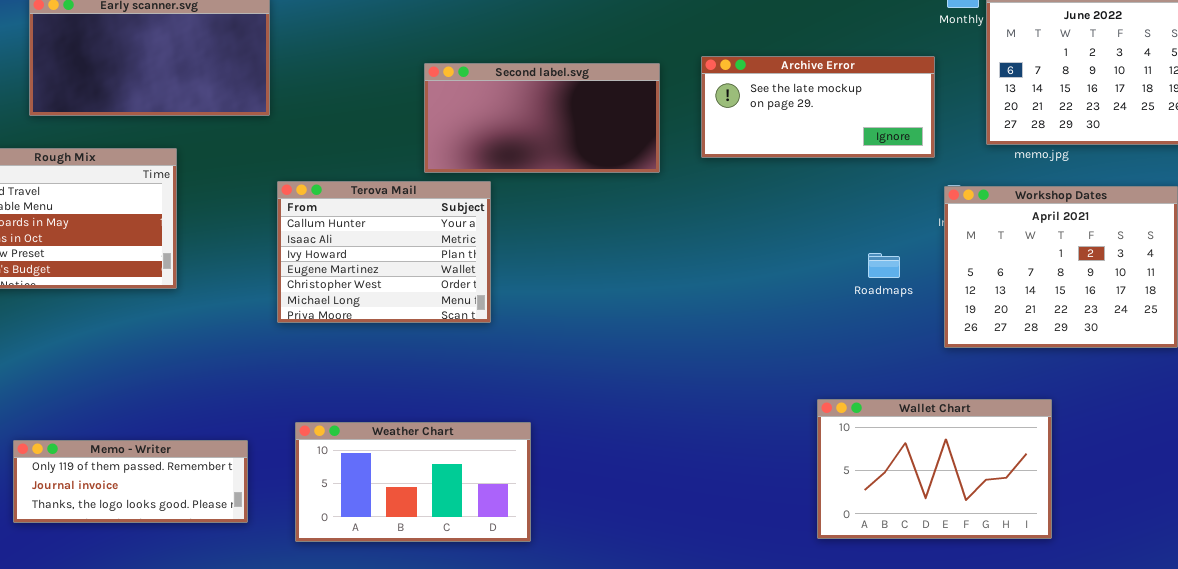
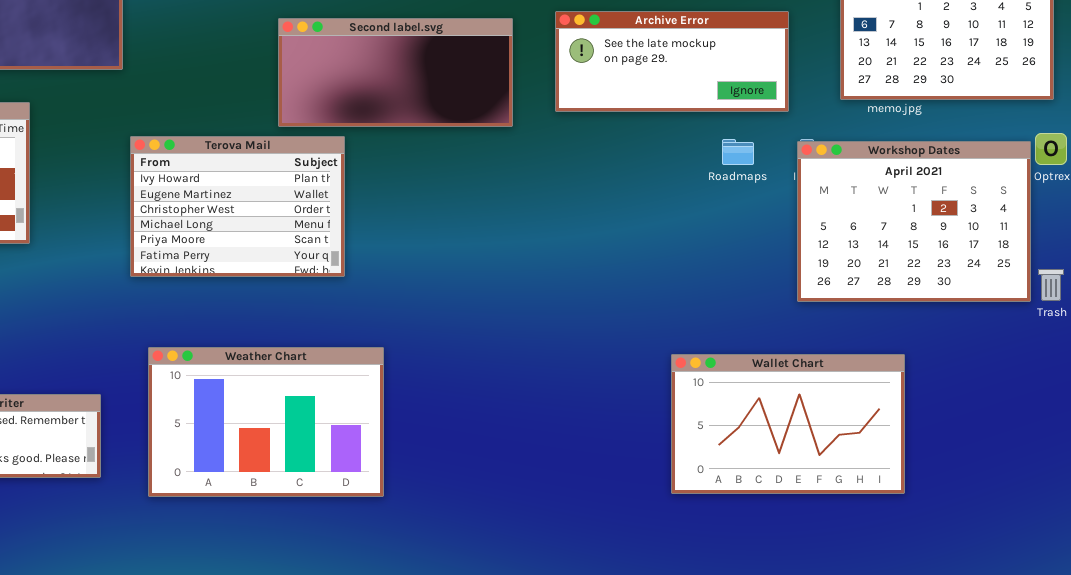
Terova Mail: [277,181,491,323] -> [130,136,345,277], scrolled down 2 rows
Roadmaps: [868,253,900,278] -> [722,139,754,165], moved
Weather Chart: [295,422,531,542] -> [148,347,384,497], resized

